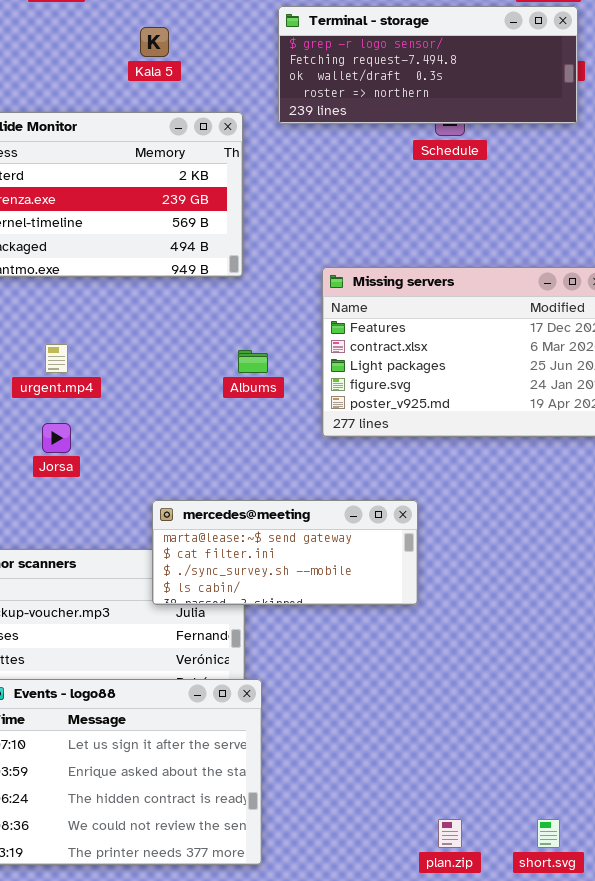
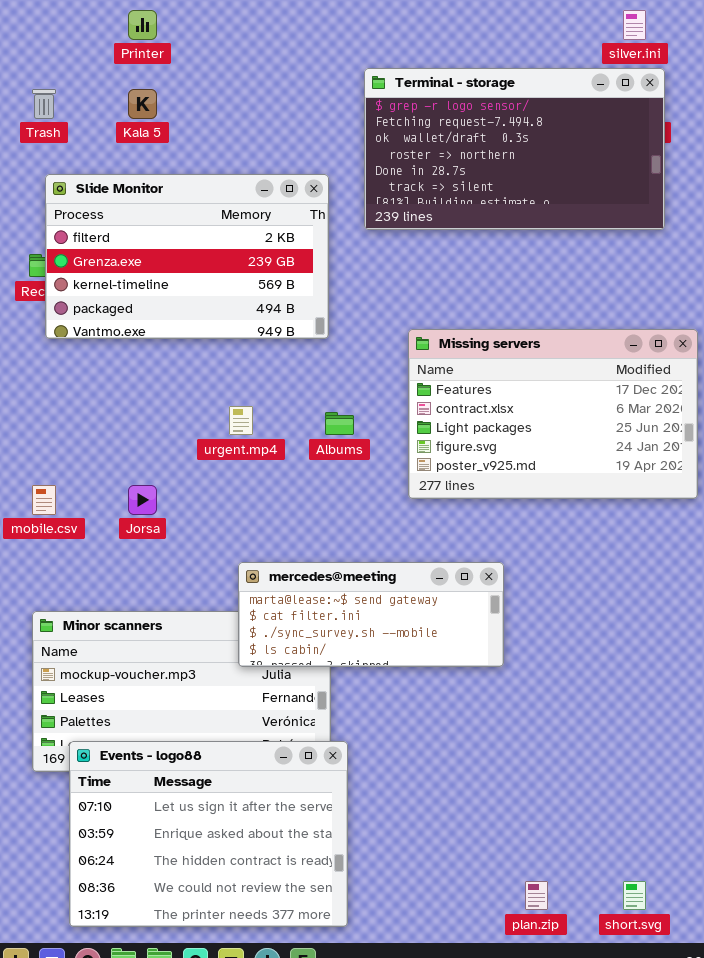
Terminal - storage: [278,6,578,124] -> [364,68,665,230], resized
Kala 5: [140,27,169,57] -> [128,89,157,119], moved
urgent.mp4: [45,344,68,373] -> [229,406,253,435], moved

